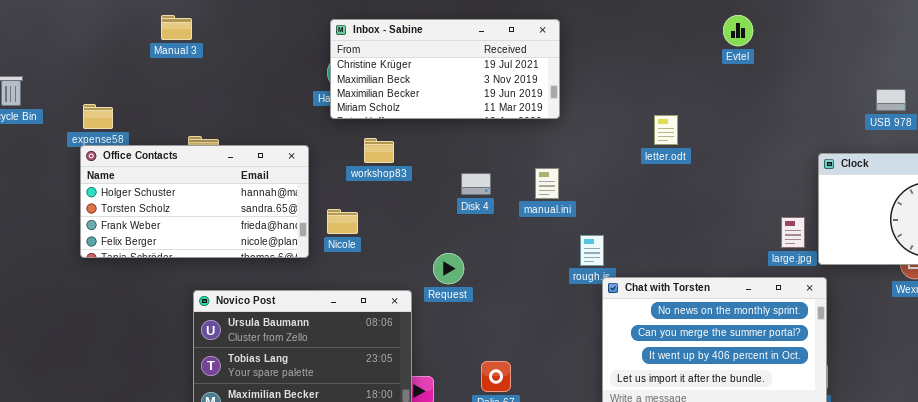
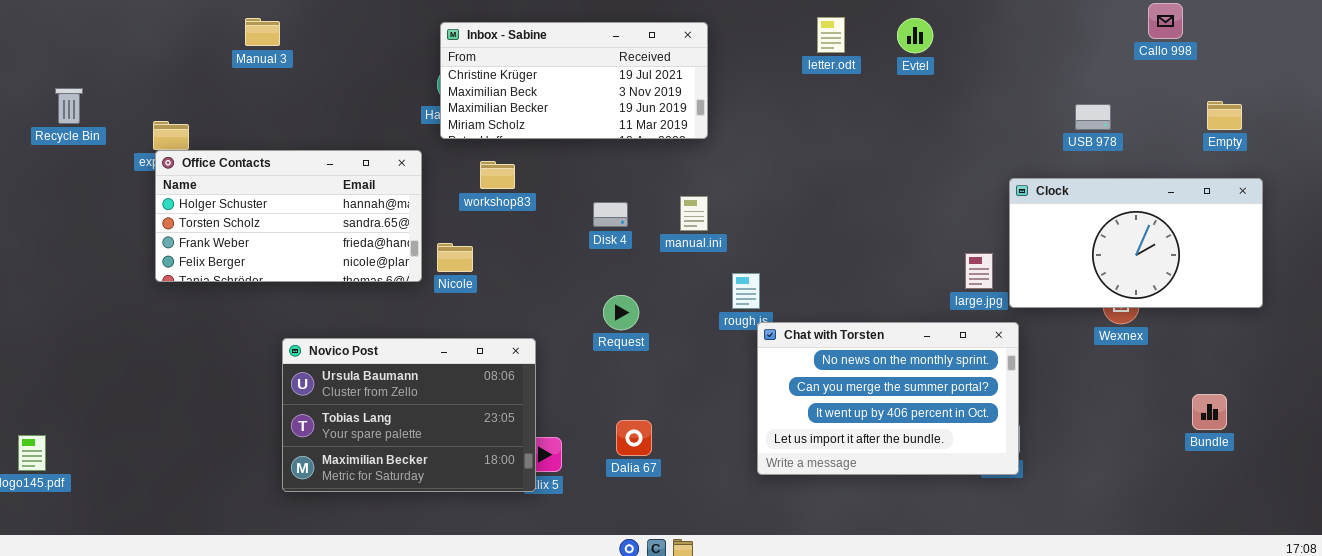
letter.odt: [654,115,678,145] -> [817,17,845,53], moved
Office Contacts: [80,145,309,258] -> [155,150,422,282], moved
Request: [433,253,464,284] -> [603,295,639,330], moved

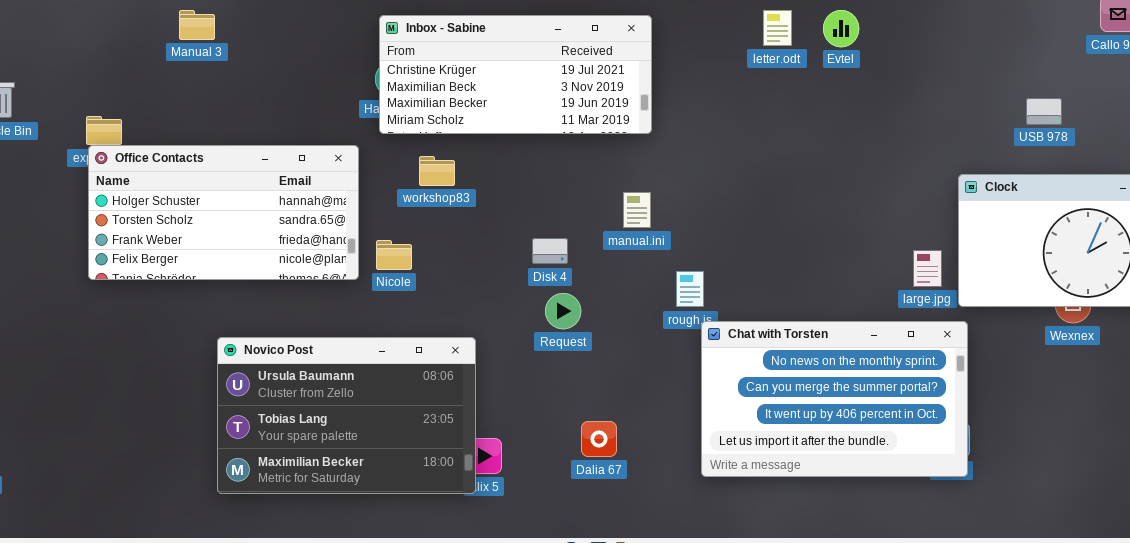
Evtel: [897,18,933,53] -> [823,10,859,47], moved
Disk 4: [593,202,628,227] -> [532,238,568,264], moved
Dalia 67: [616,420,652,456] -> [581,421,617,457], moved

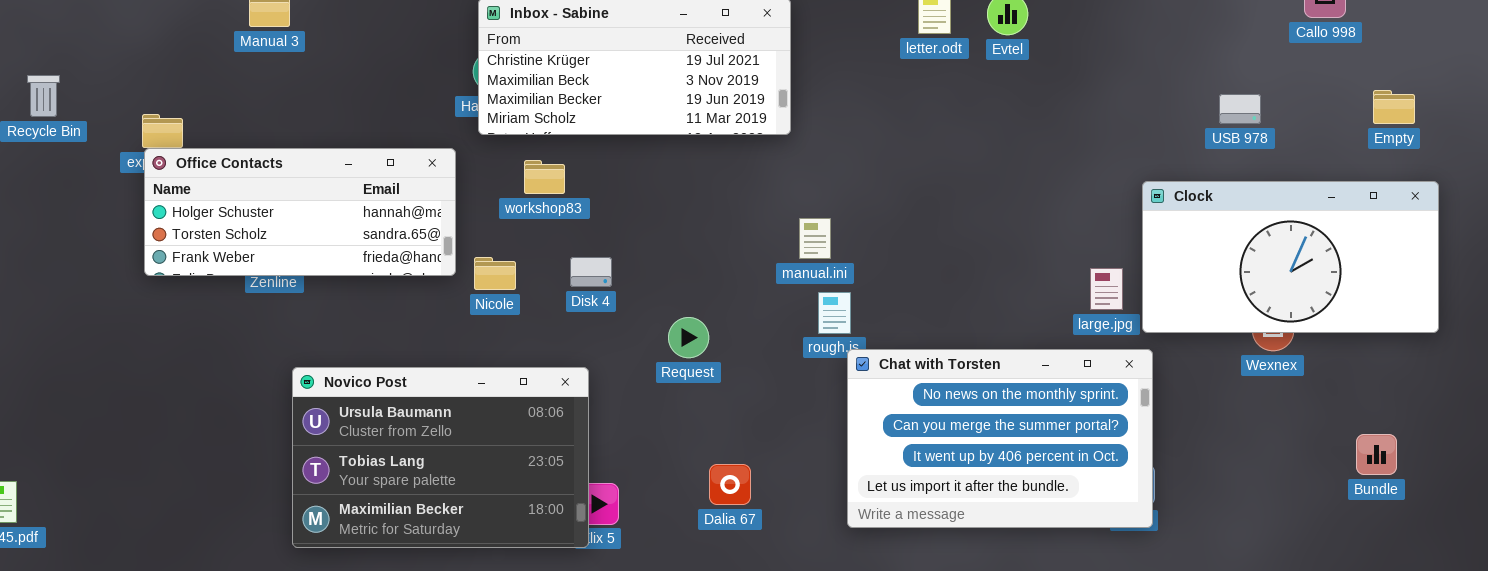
Office Contacts: [88,145,359,280] -> [144,148,456,276], resized
manual.ini: [623,192,651,228] -> [799,218,831,259], moved
Disk 4: [532,238,568,264] -> [570,257,612,287], moved

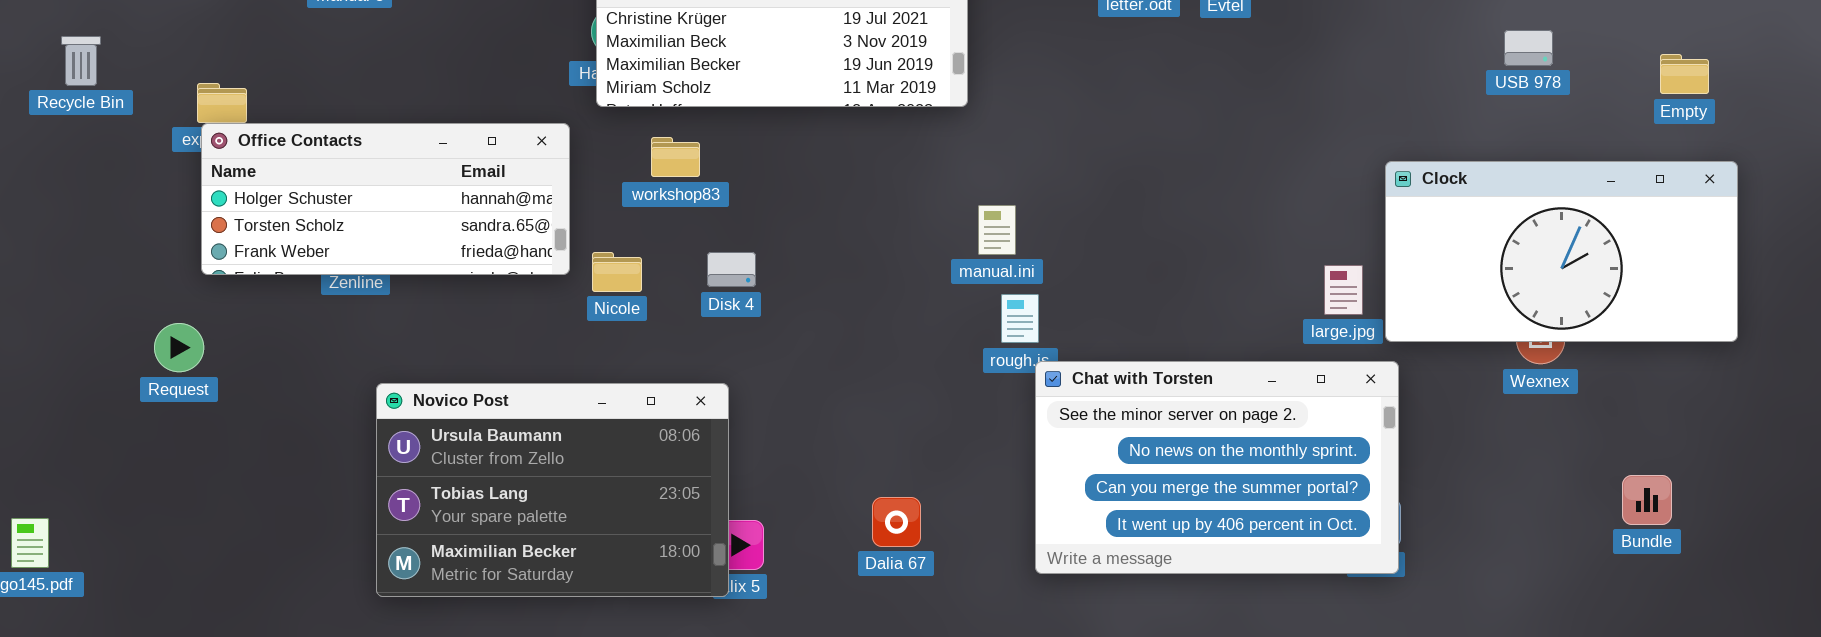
USB 978: [1219,94,1261,124] -> [1504,30,1553,66], moved
Request: [668,317,709,358] -> [154,323,204,372], moved
Chat with Torsten: [847,349,1153,528] -> [1035,361,1399,574], scrolled up 1 row
Bundle: [1356,434,1397,475] -> [1622,475,1672,525], moved

